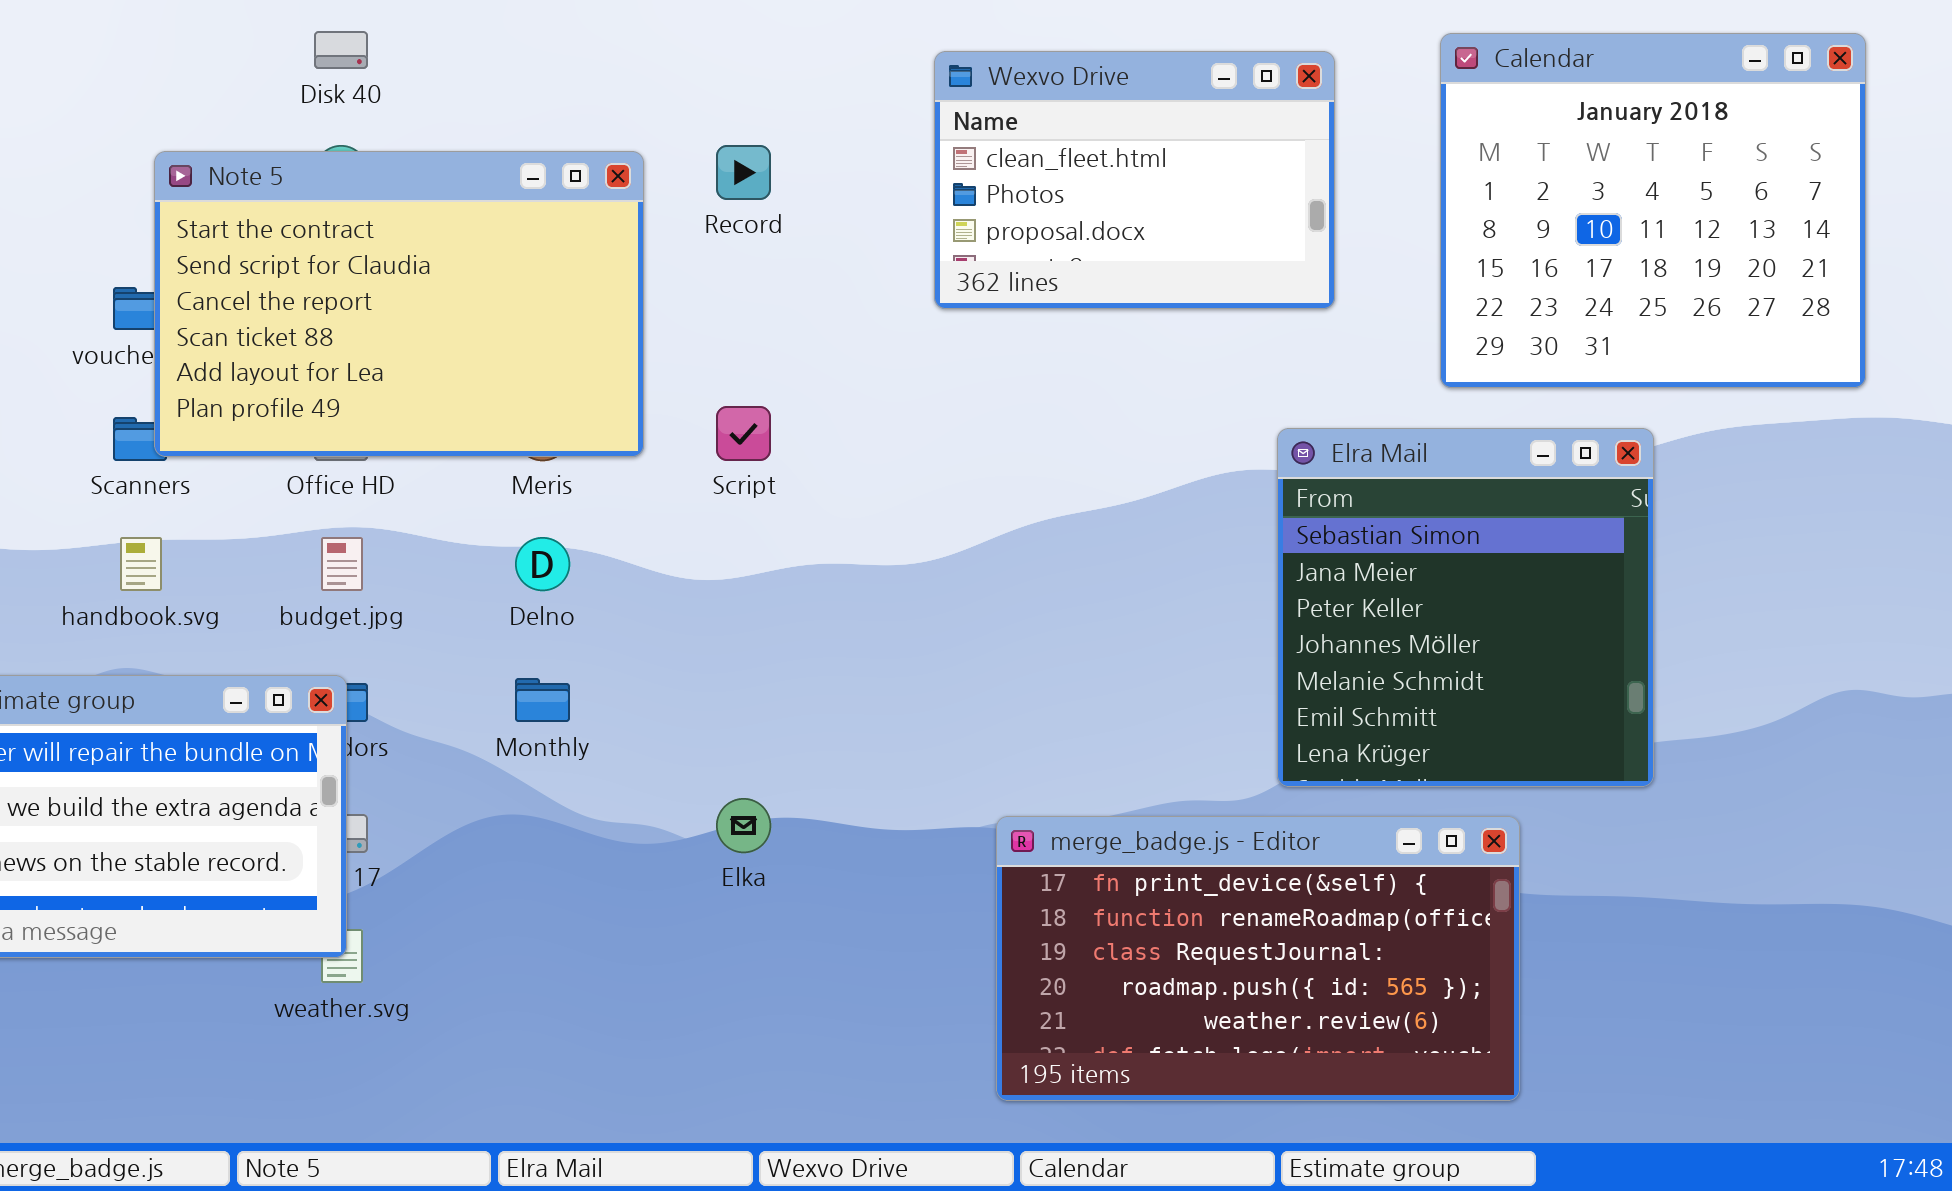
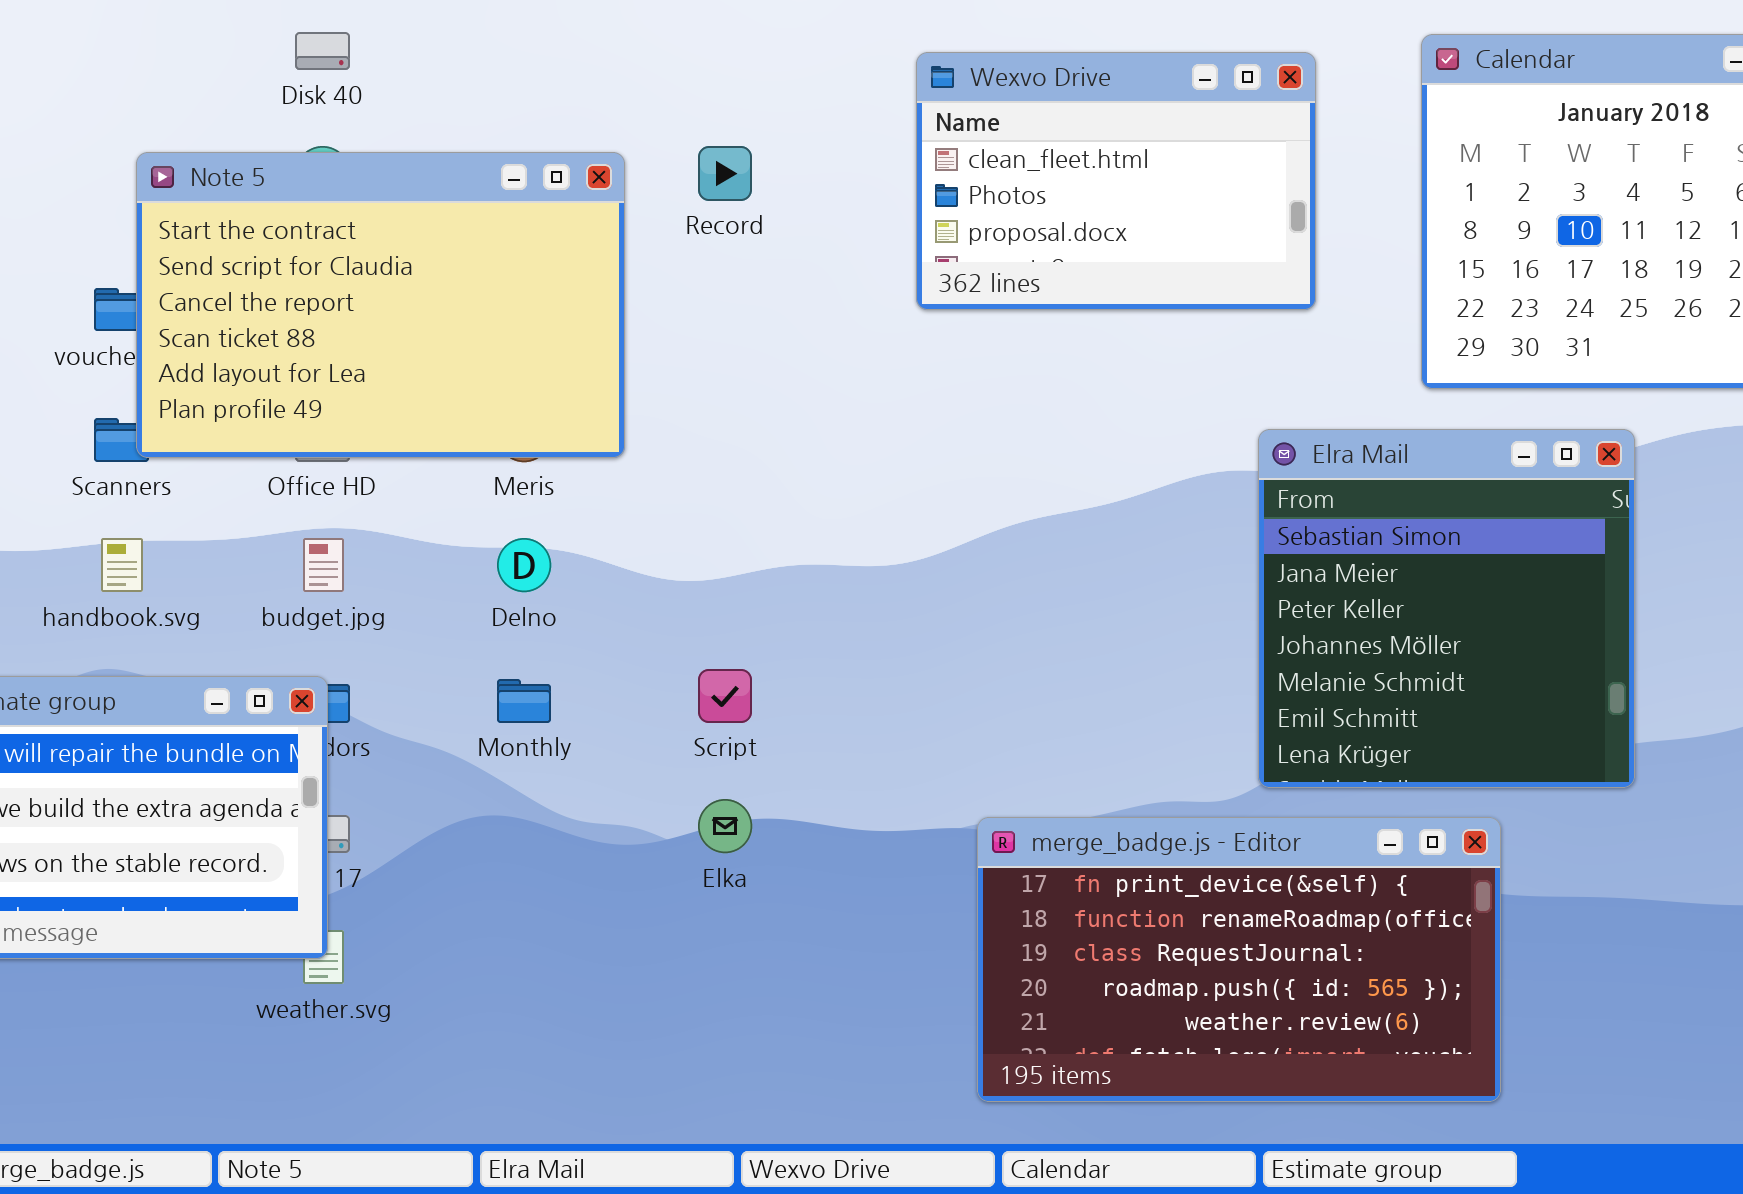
Script: [716,406,771,461] -> [698,669,752,723], moved

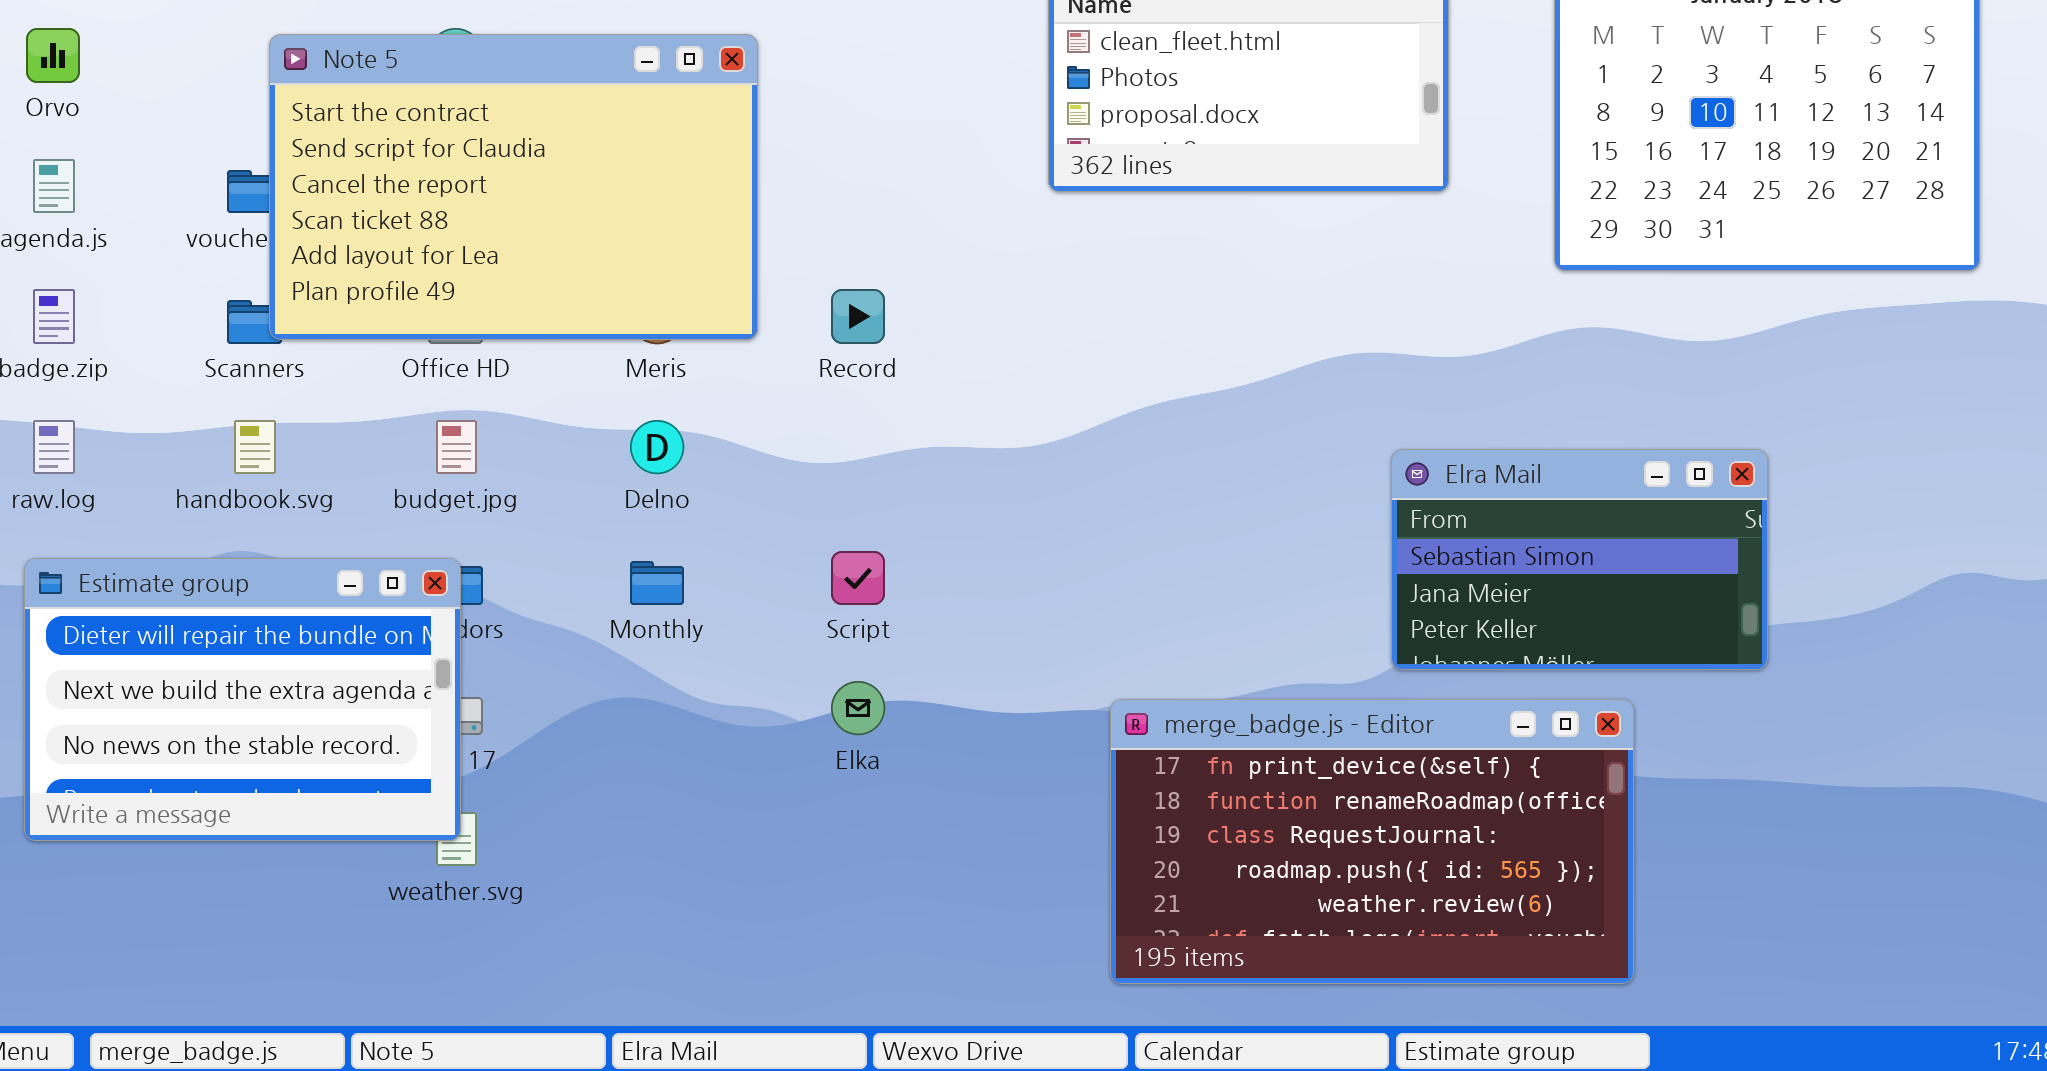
Record: [698,146,752,201] -> [831,289,885,344], moved
Elra Mail: [1258,429,1635,788] -> [1391,449,1768,670], resized

